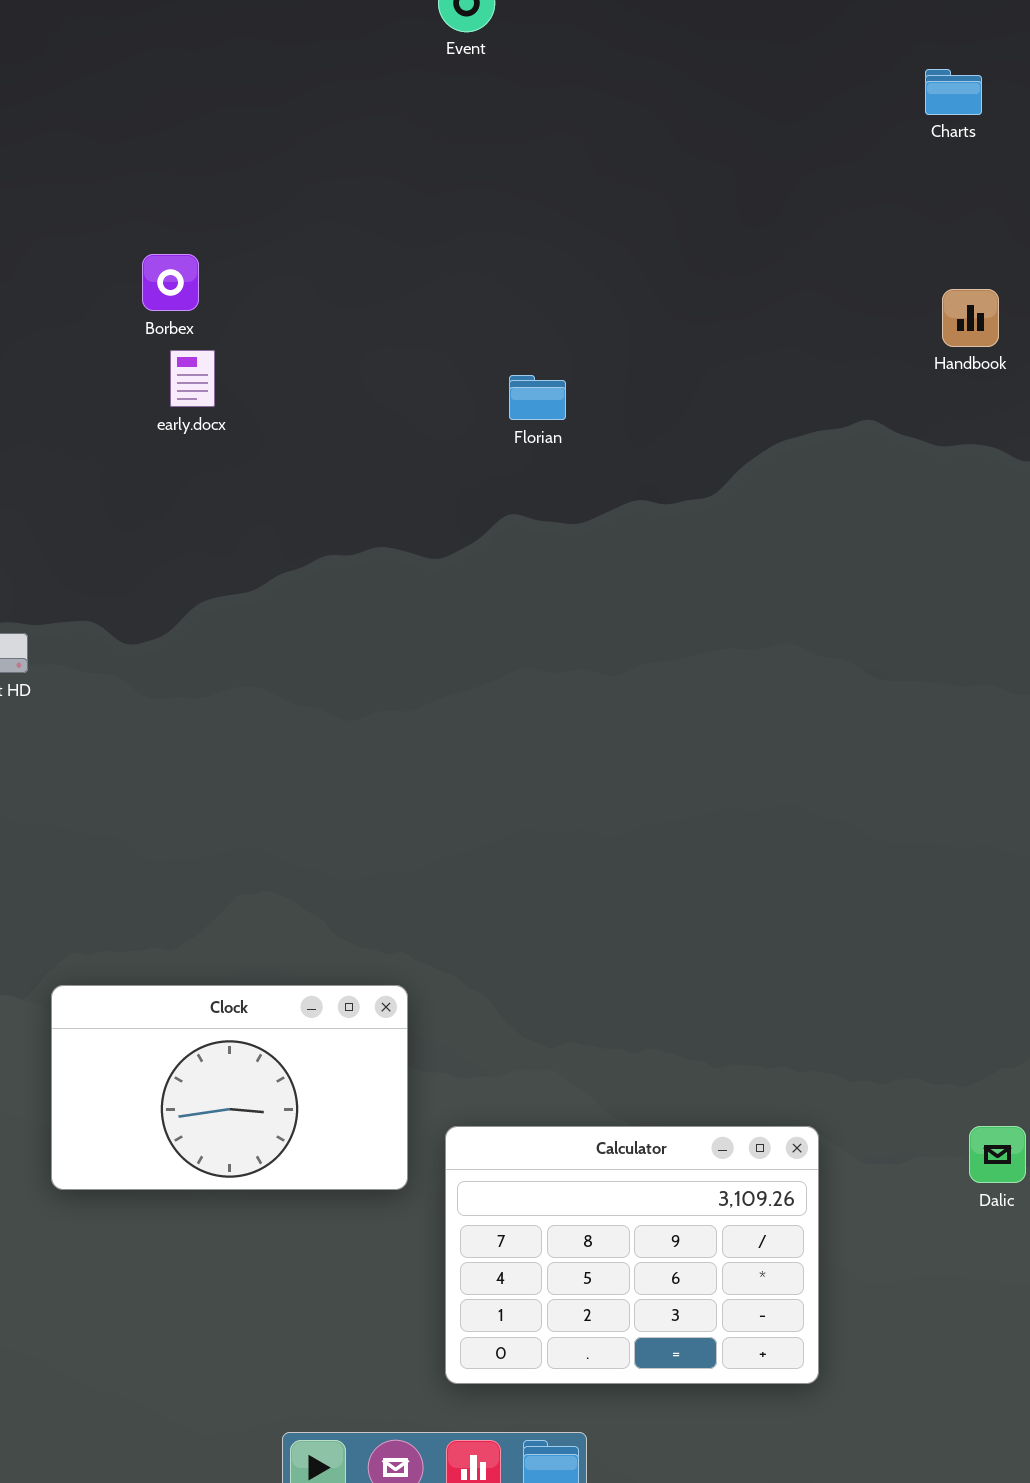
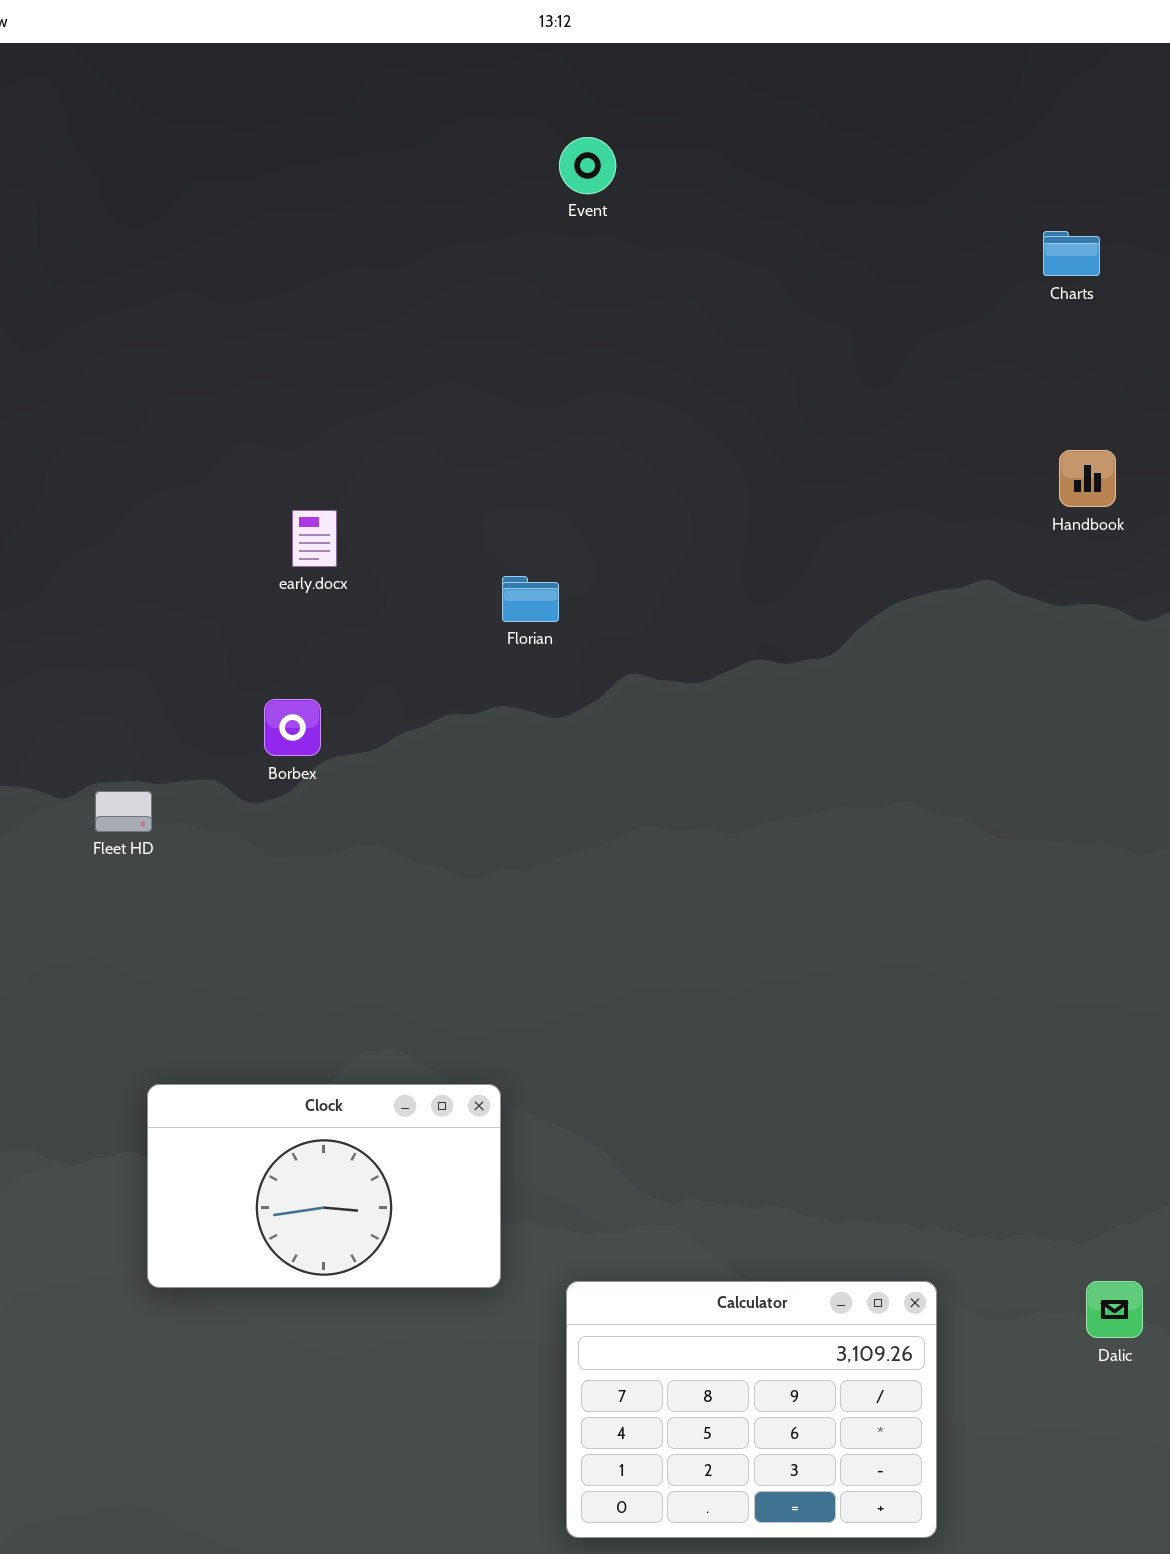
Borbex: [142,254,199,311] -> [264,699,321,756], moved
Florian: [509,375,566,420] -> [502,576,559,622], moved
Clock: [51,985,408,1190] -> [147,1084,501,1288], moved

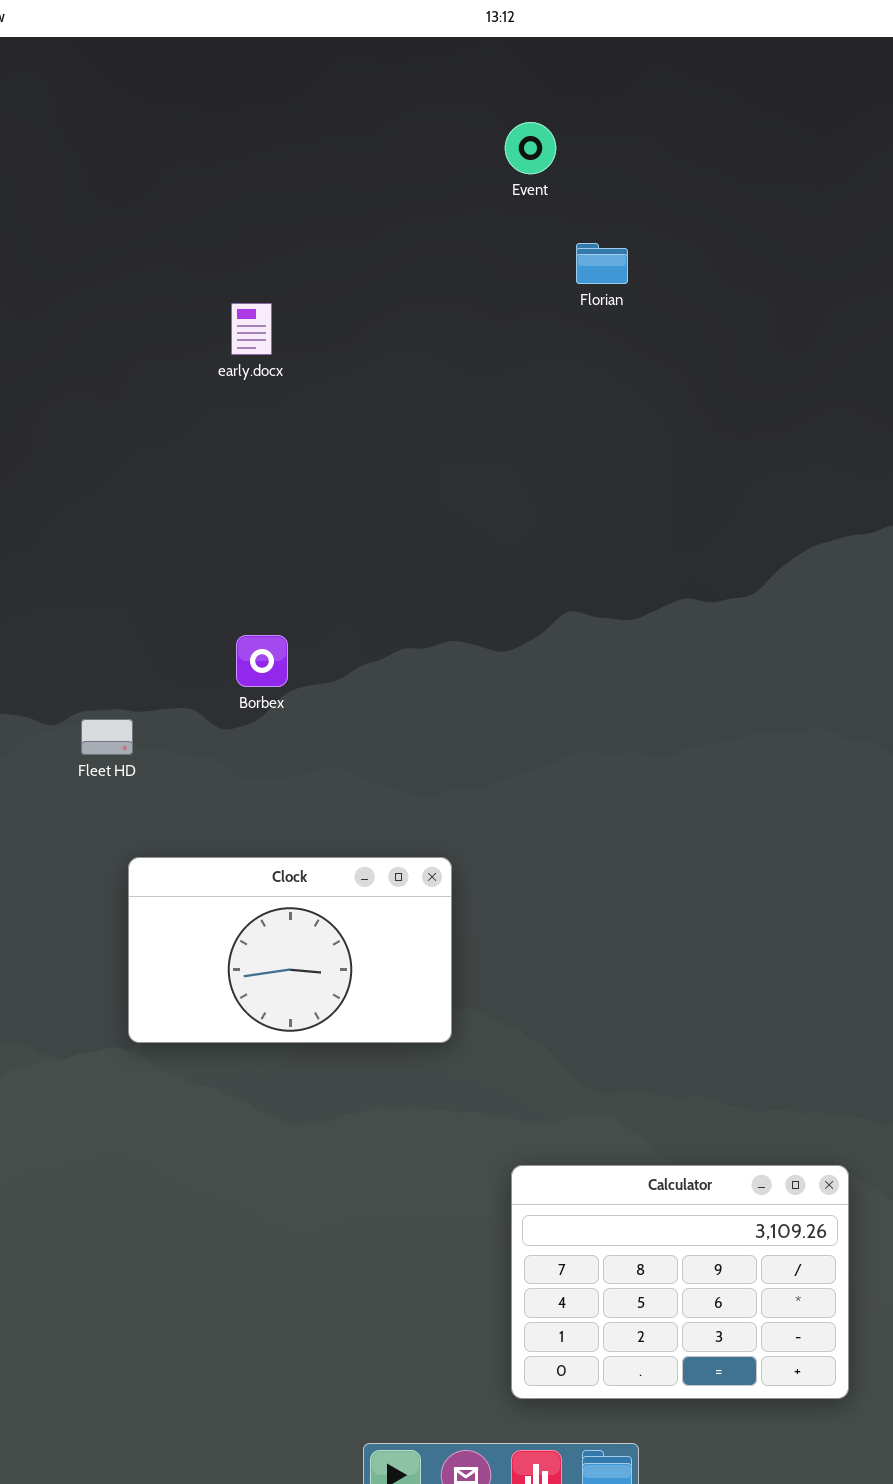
early.docx: [292,510,337,567] -> [231,303,272,355], moved
Florian: [502,576,559,622] -> [576,243,628,284], moved
Clock: [147,1084,501,1288] -> [128,857,452,1043], moved

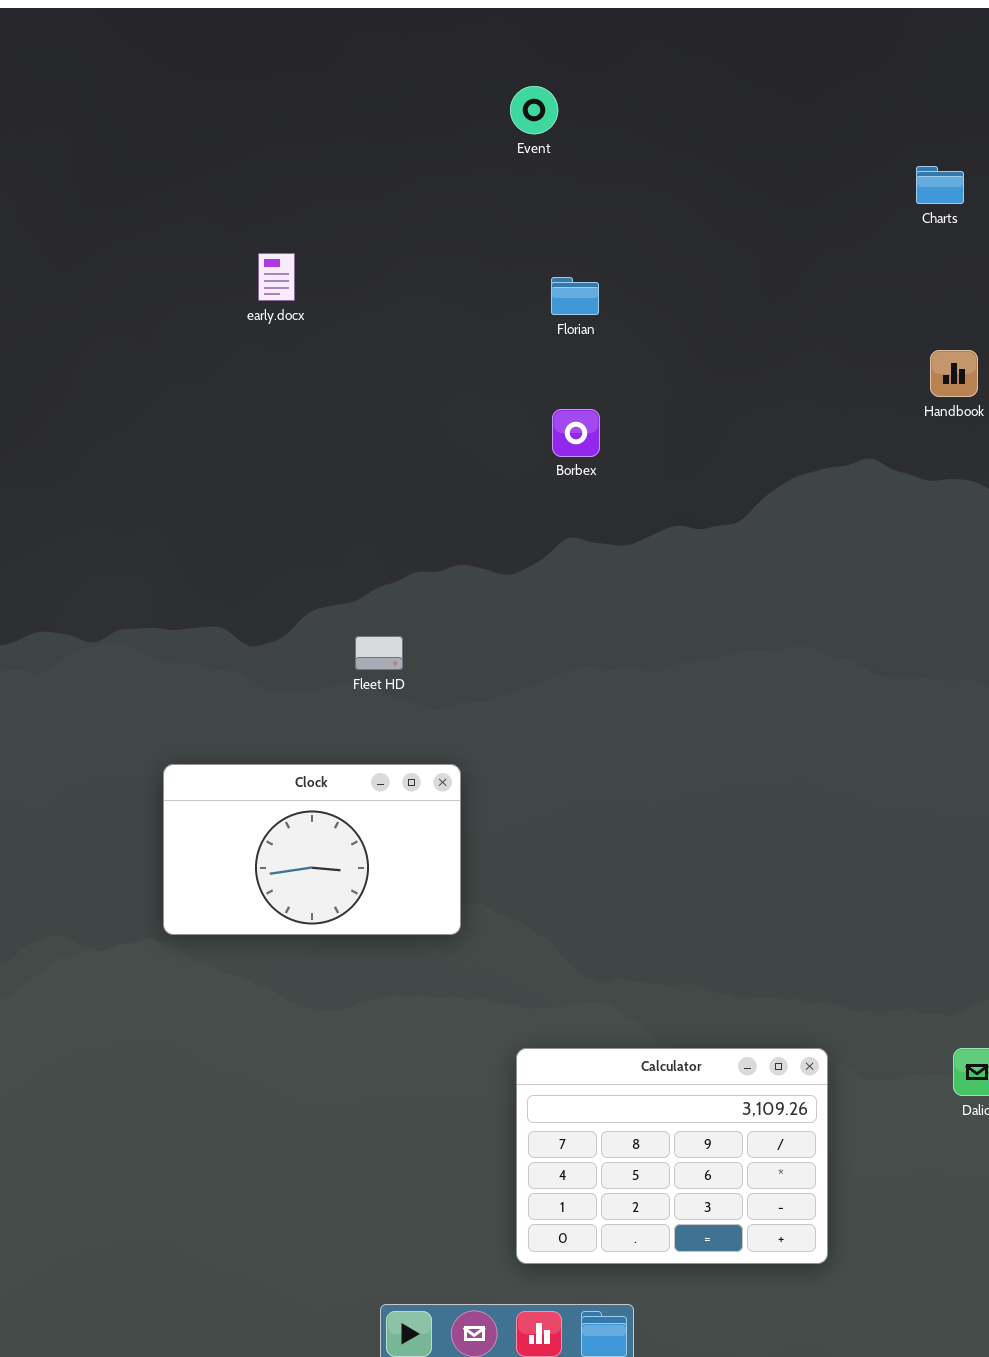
Florian: [576,243,628,284] -> [551,277,599,315], moved
Borbex: [236,635,288,687] -> [552,409,600,457], moved
Fleet HD: [81,719,133,755] -> [355,636,403,670], moved

